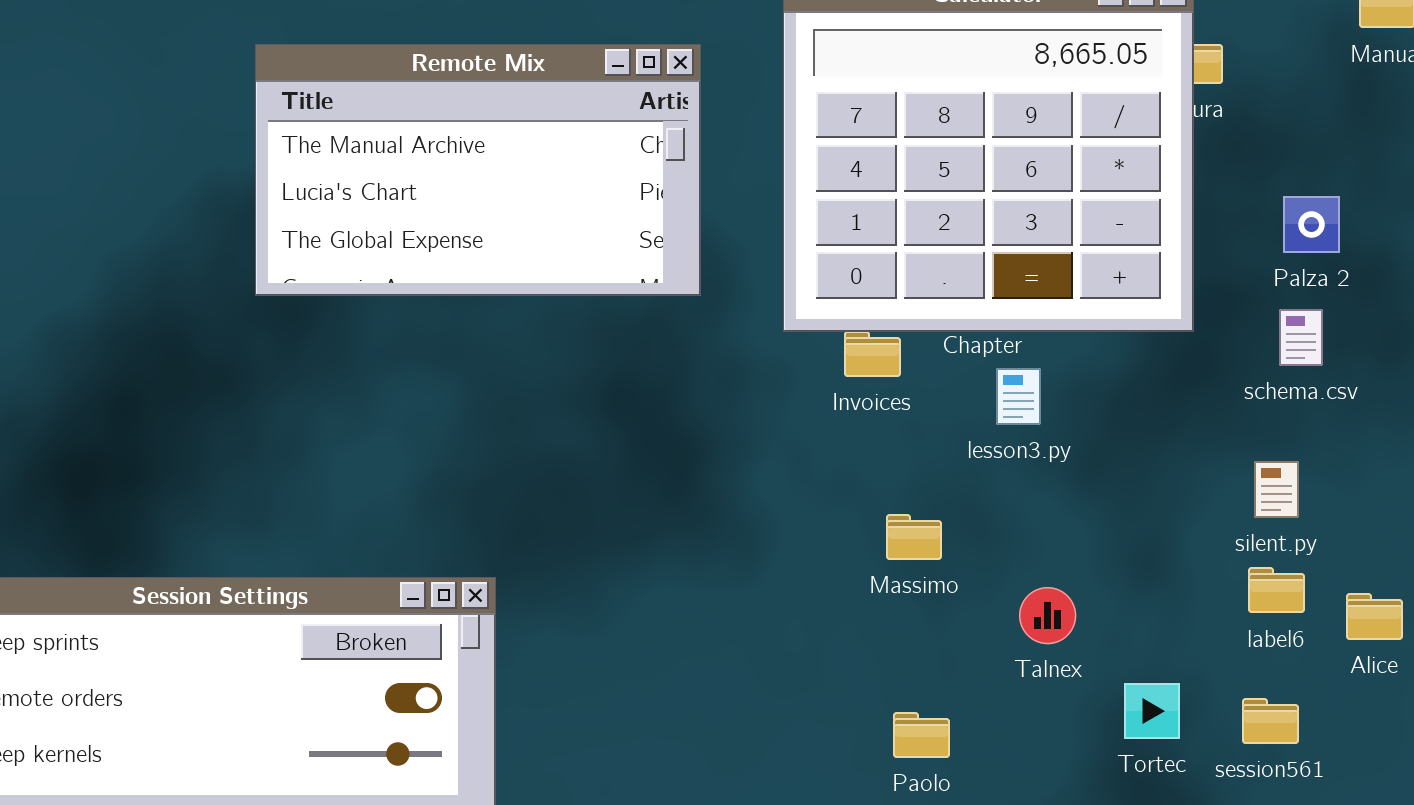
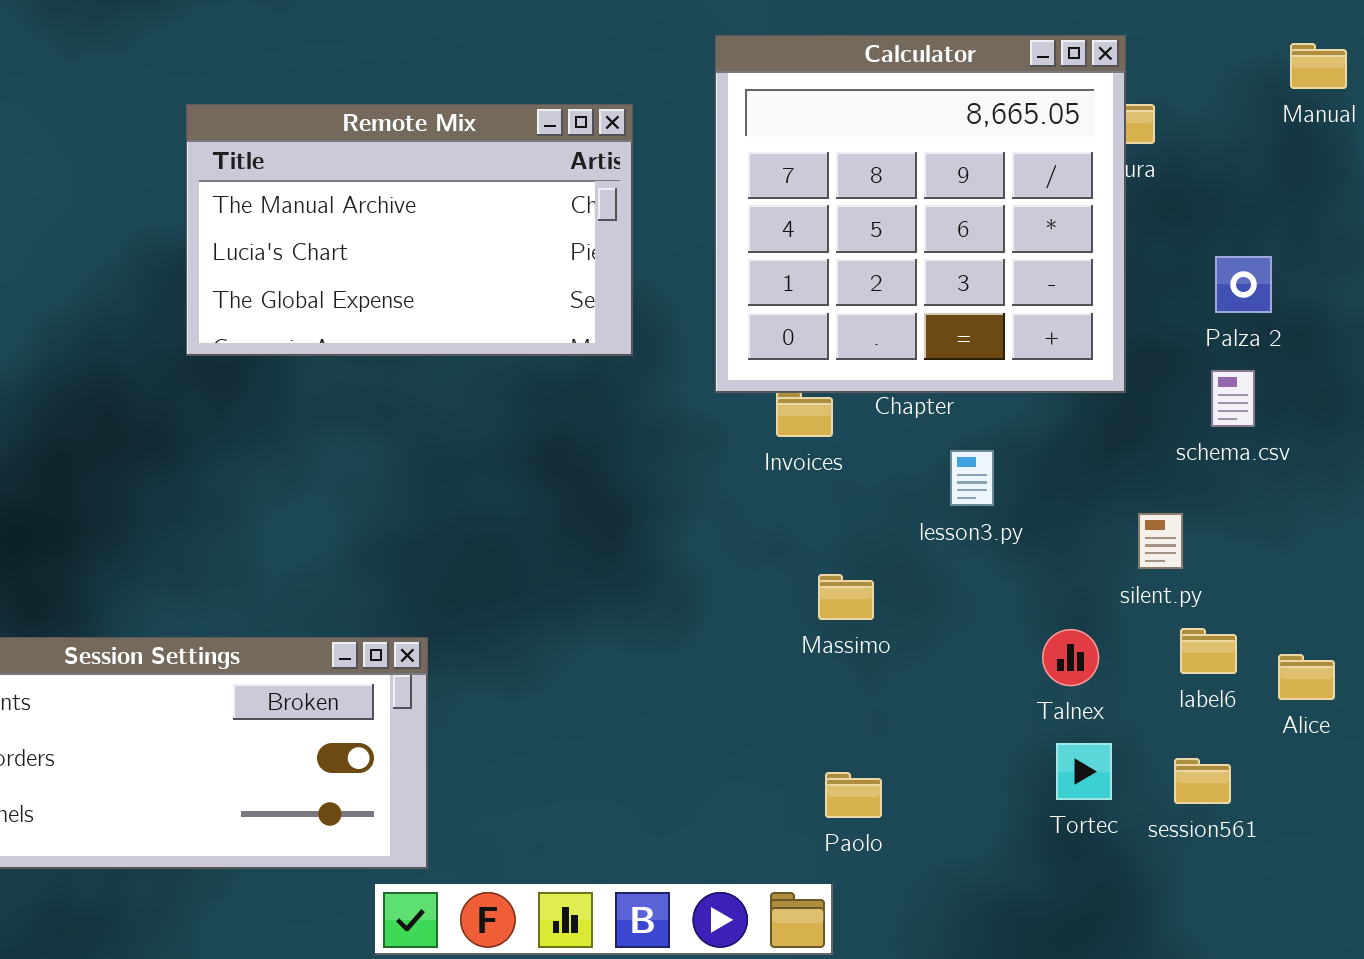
lesson3.py: [996,368,1041,425] -> [950,450,994,506], moved
silent.py: [1254,461,1299,518] -> [1138,513,1183,569], moved
Talnex: [1019,587,1076,644] -> [1042,629,1099,686], moved

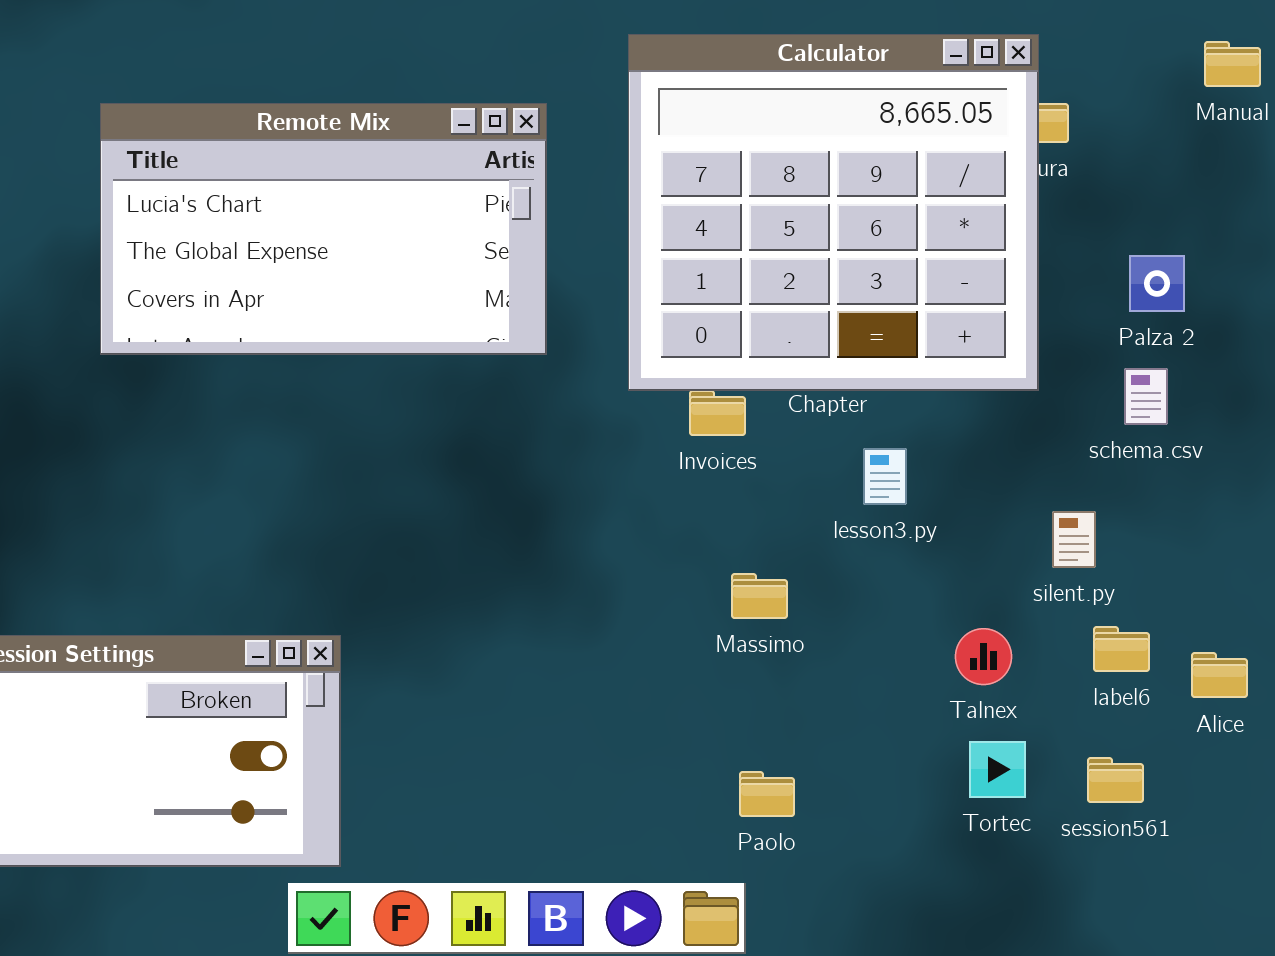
Remote Mix: [186,104,633,356] -> [100,103,547,355], scrolled down 1 row

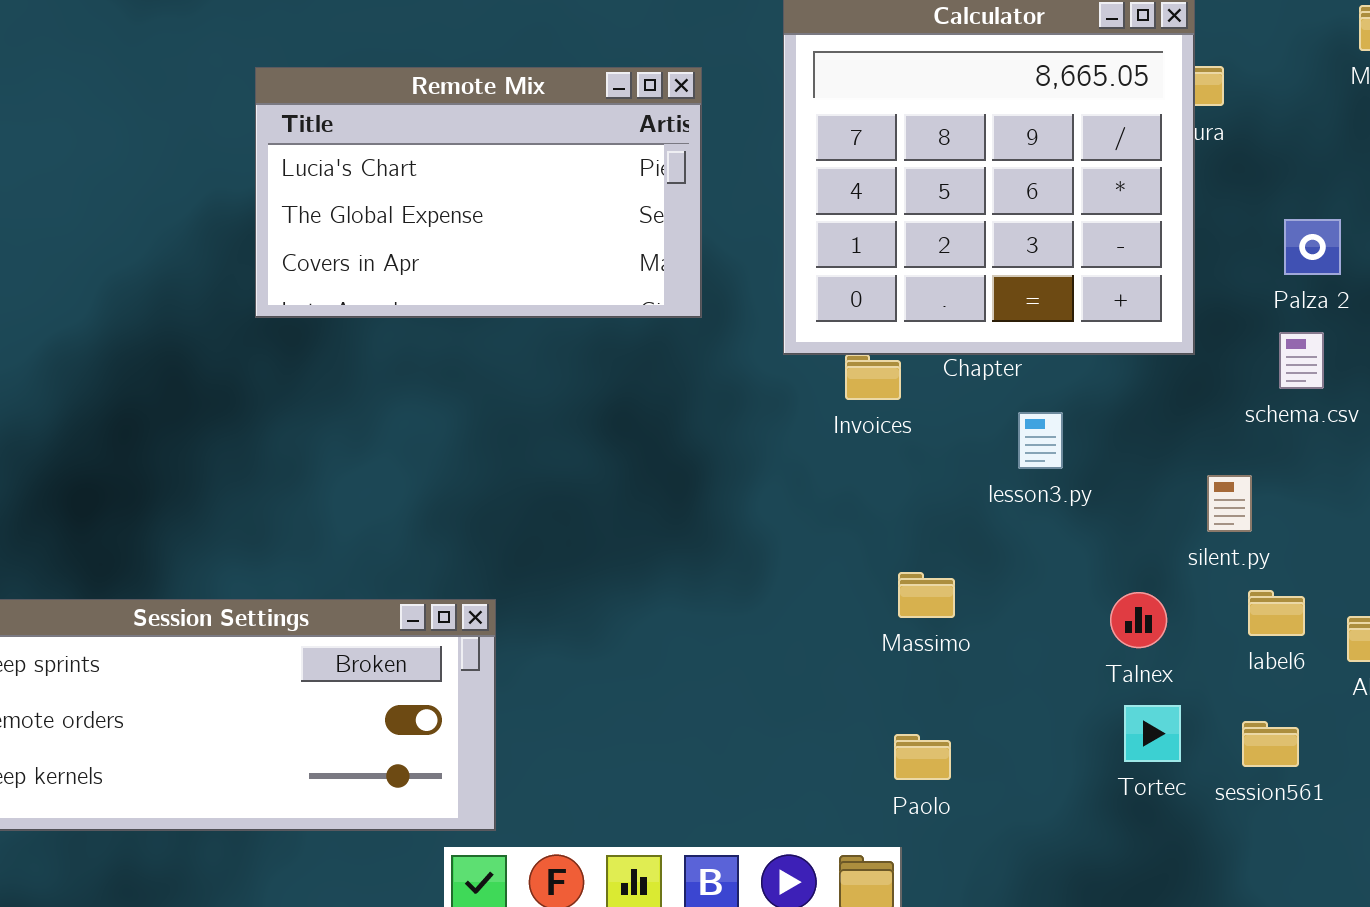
Massimo: [731,573,788,619] -> [898,572,955,618], moved

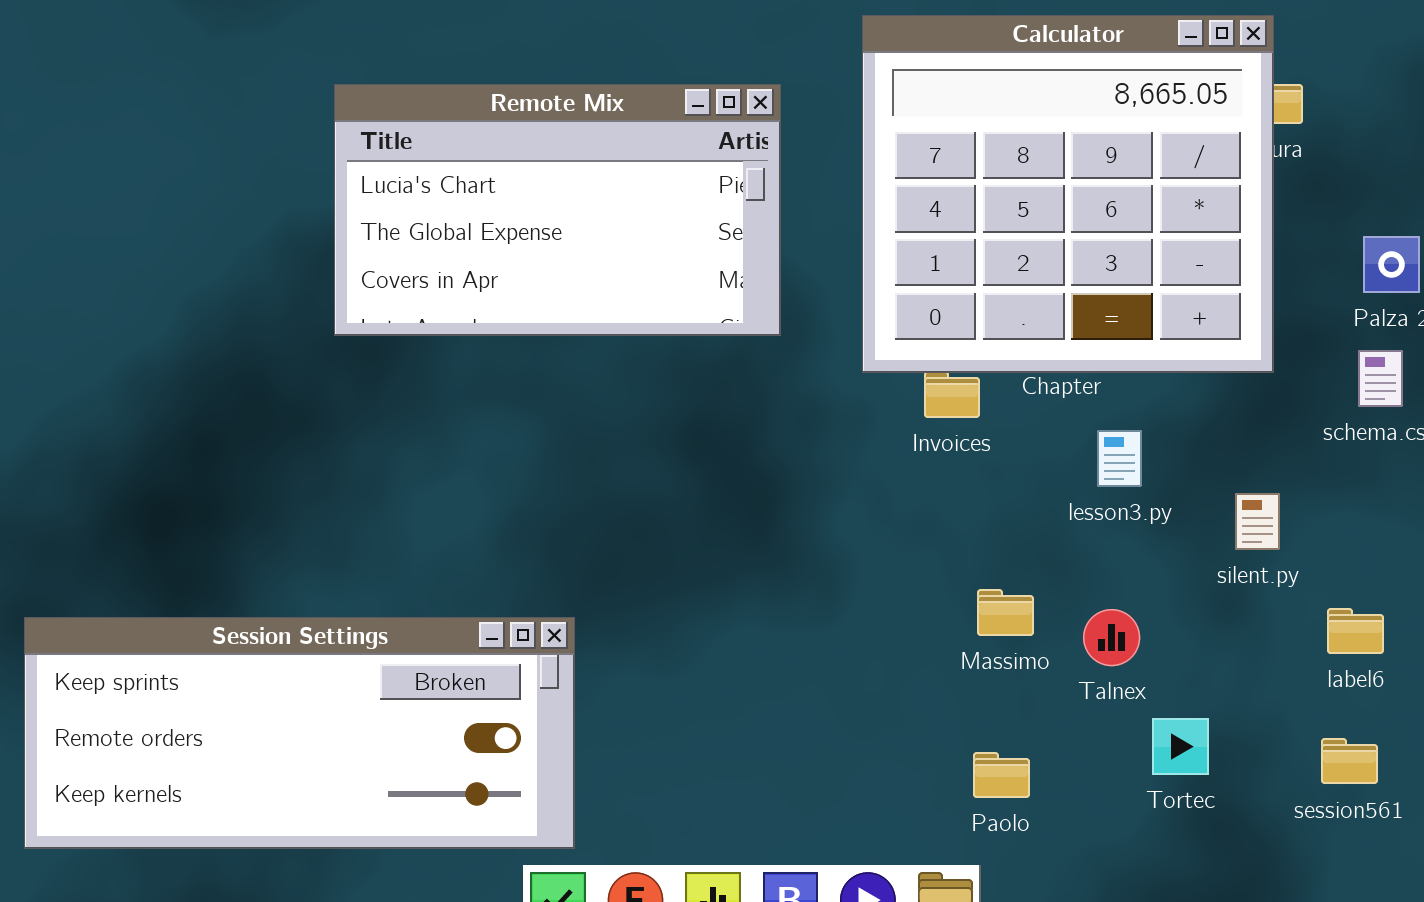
silent.py: [1207,475,1252,532] -> [1235,493,1280,550], moved
Talnex: [1110,592,1167,648] -> [1083,609,1140,666], moved
Tortec: [1124,705,1181,762] -> [1152,718,1209,775], moved

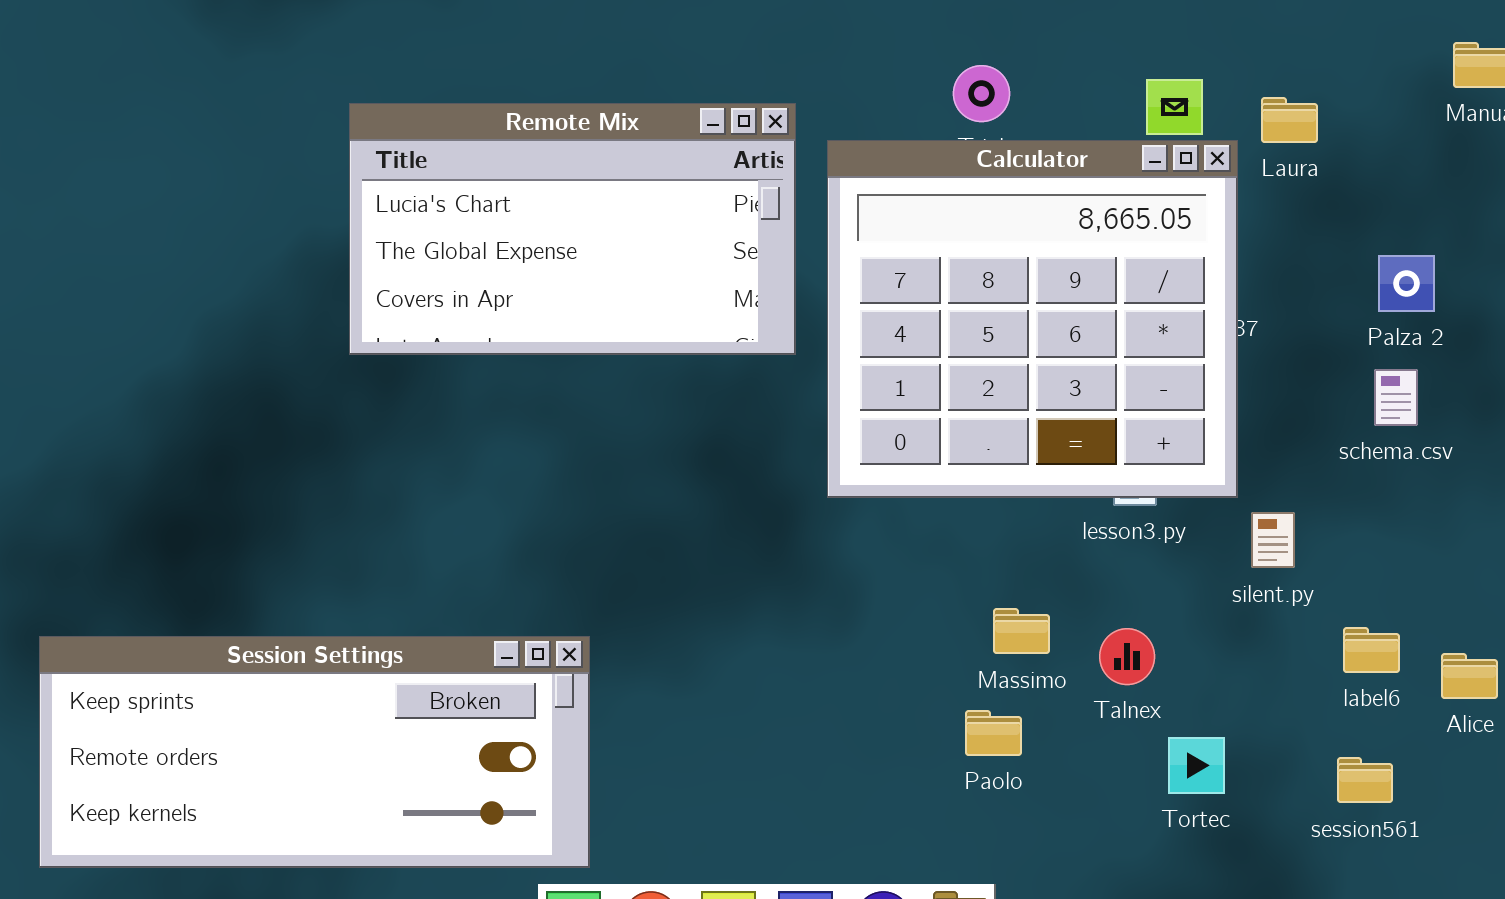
Calculator: [862,15,1274,373] -> [827,140,1238,498], moved
Paolo: [973,752,1030,798] -> [965,710,1022,756], moved

